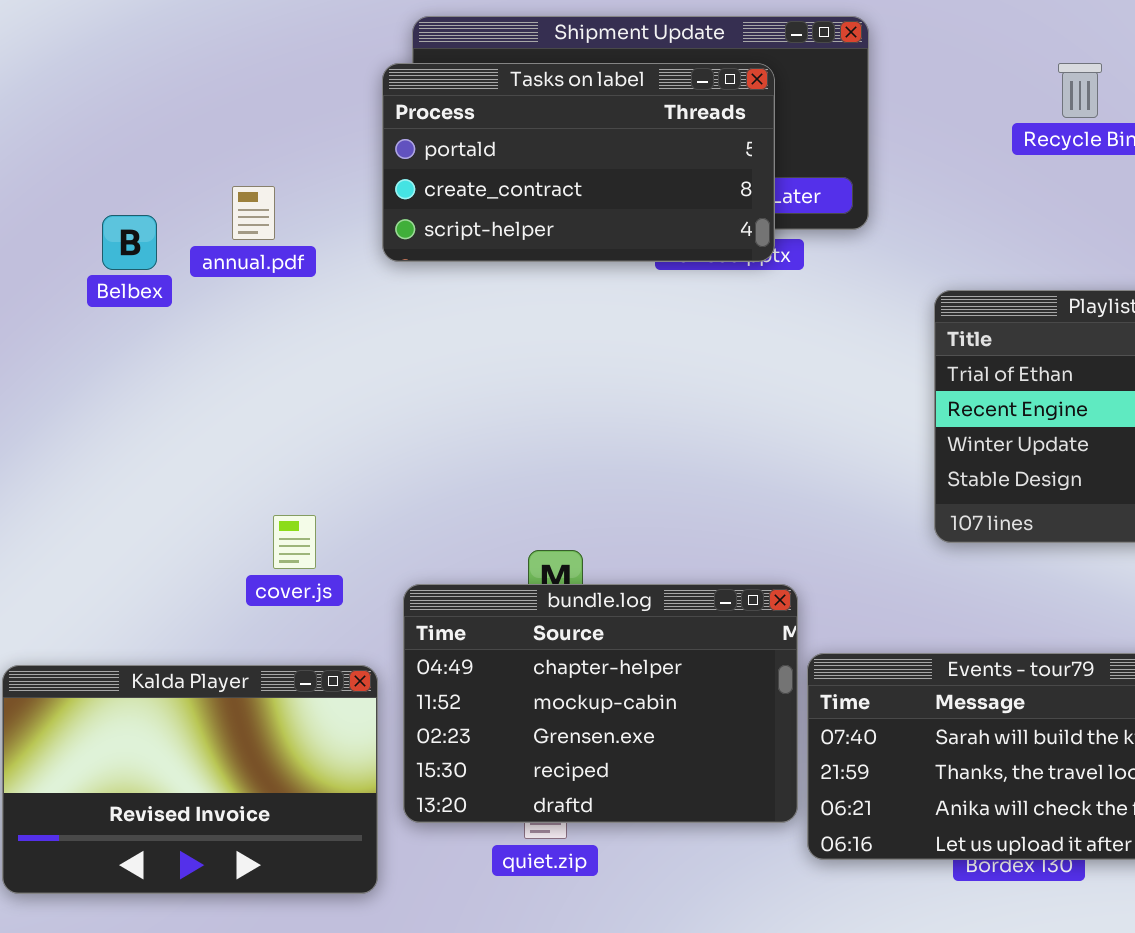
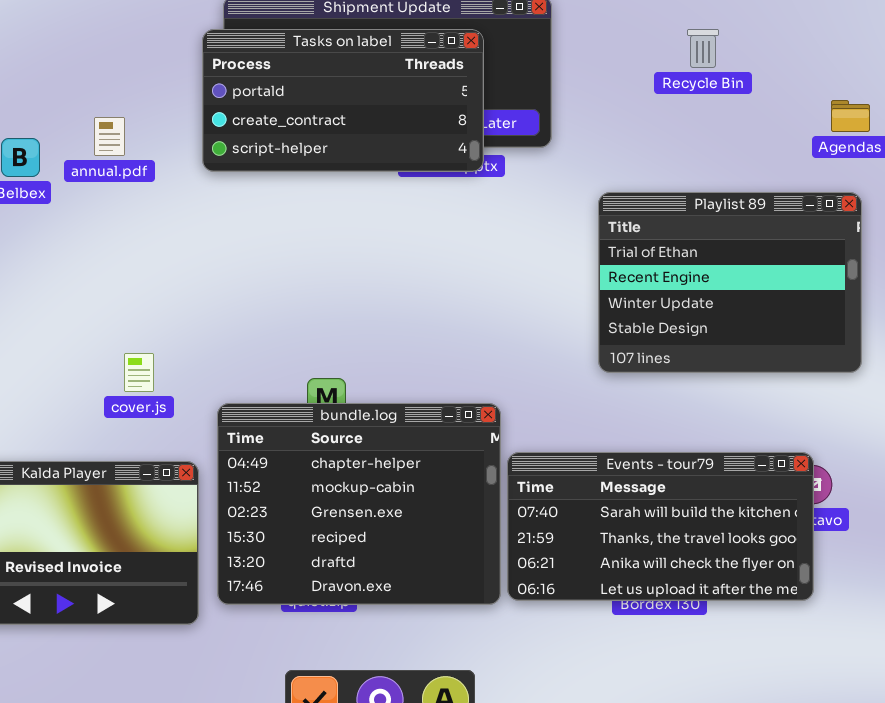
bundle.log: [403,584,798,823] -> [217,403,501,605], resized

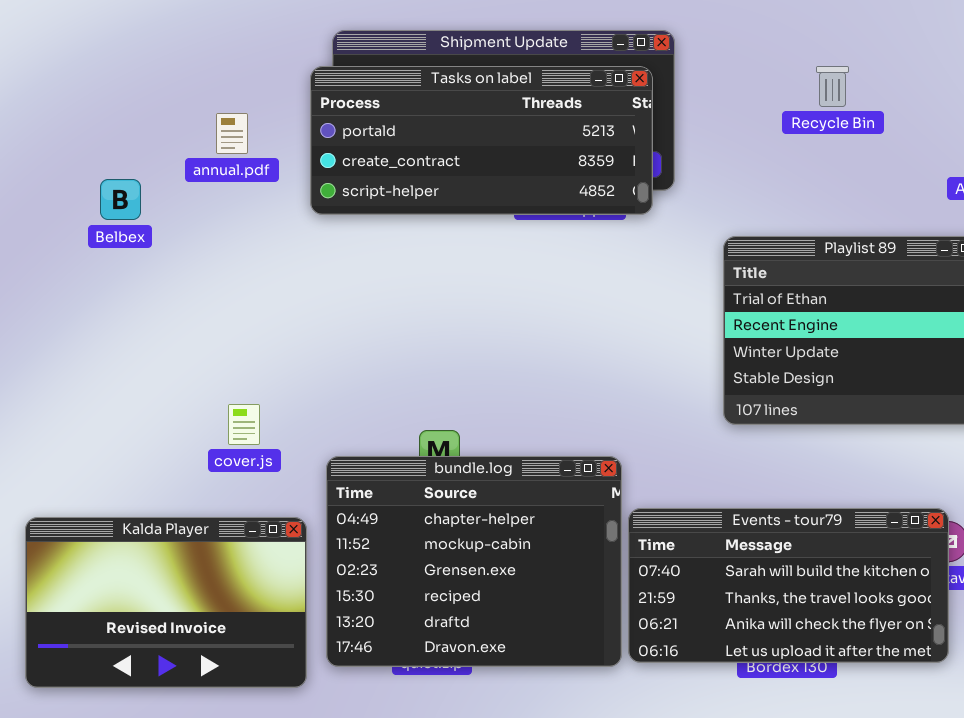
Tasks on label: [202,29,484,172] -> [310,66,653,215], resized
annual.pdf: [94,117,125,156] -> [216,113,248,154], moved

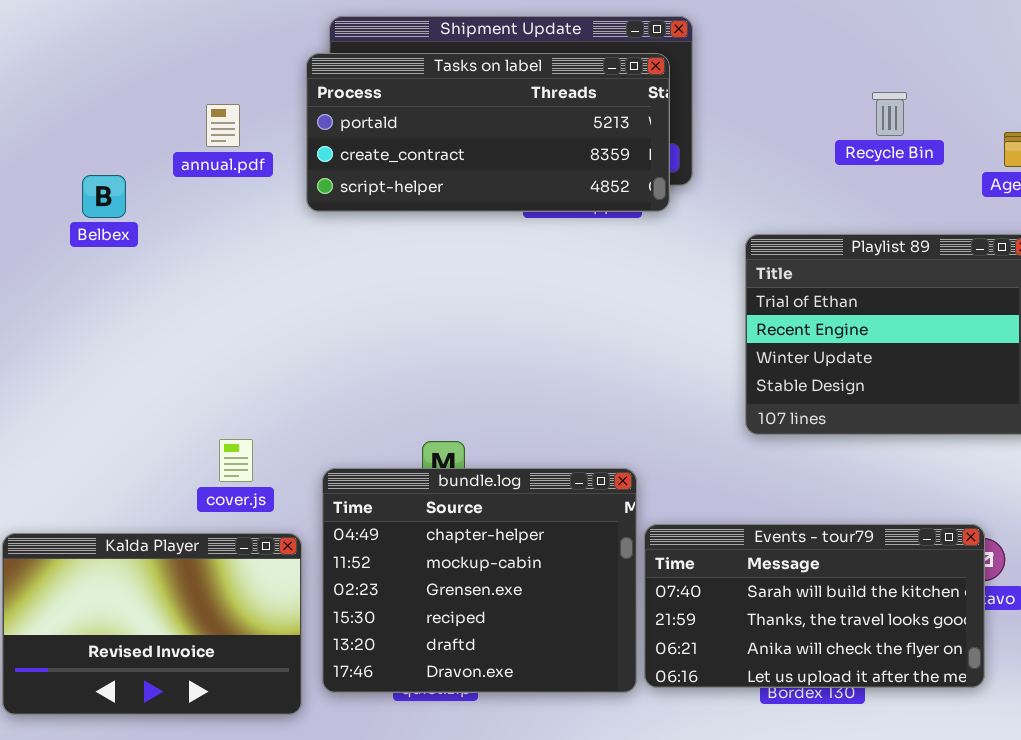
Recycle Bin: [816,66,849,107] -> [872,92,907,136], moved
cover.js: [228,404,260,445] -> [219,439,253,482], moved

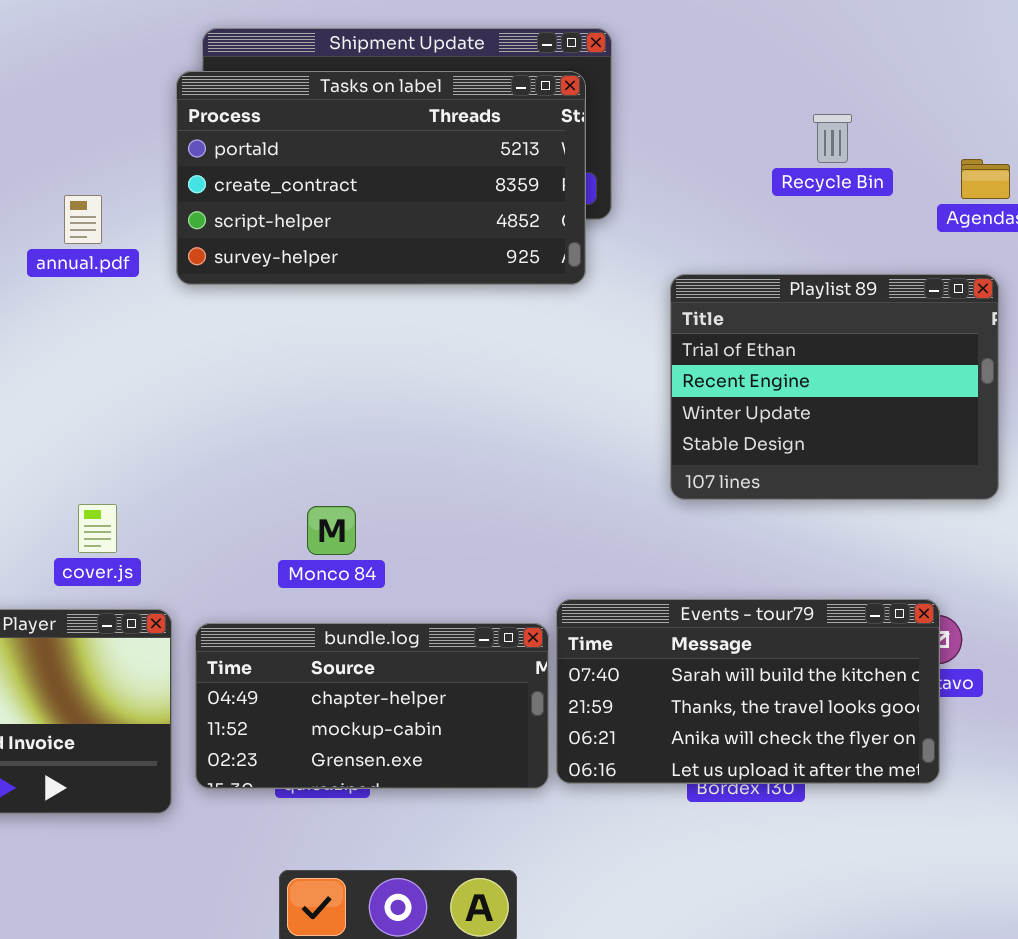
Tasks on label: [306,53,670,212] -> [176,71,586,285], resized
annual.pdf: [206,104,240,147] -> [64,195,102,244], moved
bundle.log: [322,468,637,693] -> [195,623,549,789], resized

